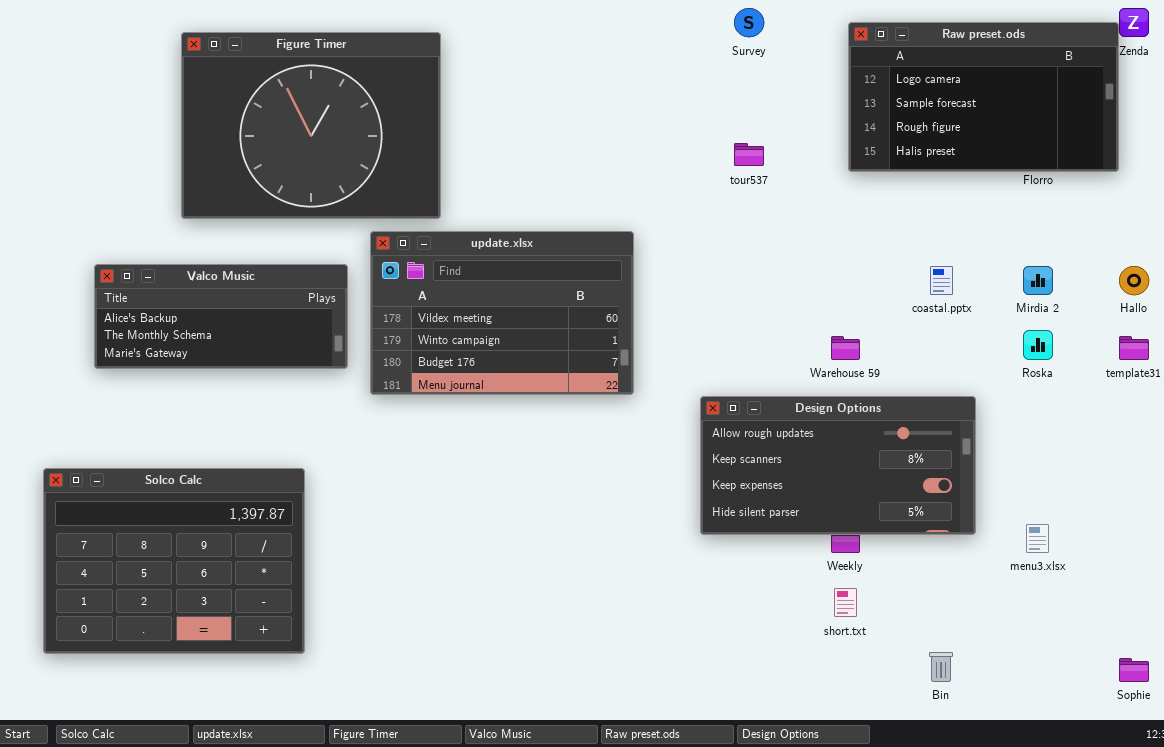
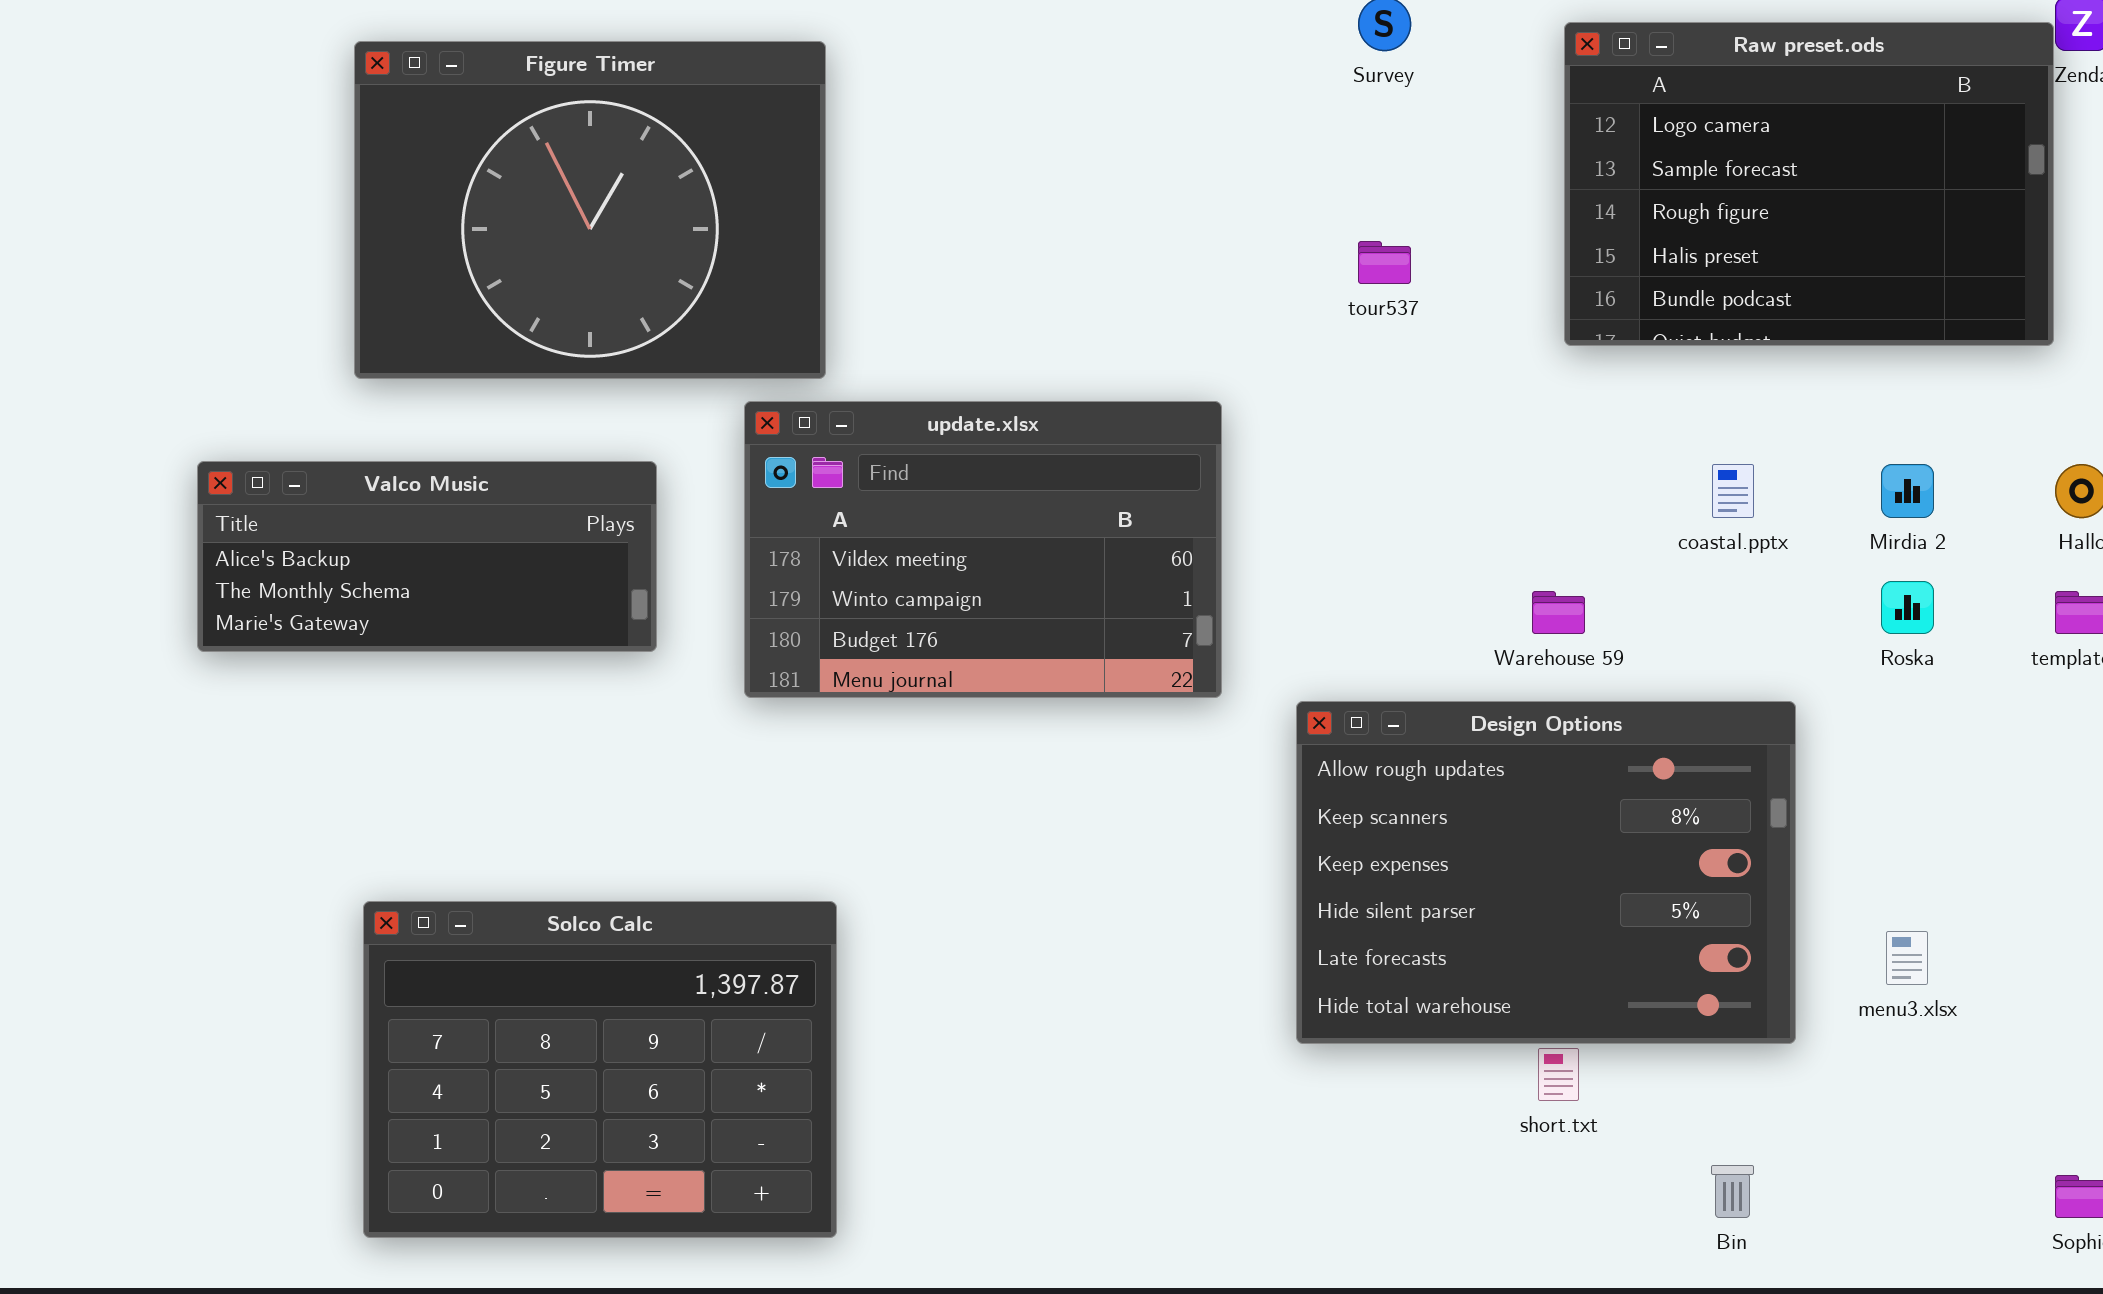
Raw preset.ods: [848,22,1119,172] -> [1564,22,2054,346], resized
update.xlsx: [370,231,634,395] -> [744,401,1222,698], moved
Design Options: [700,396,976,535] -> [1296,701,1796,1044], resized
Solco Calc: [43,468,305,654] -> [363,901,837,1238], moved

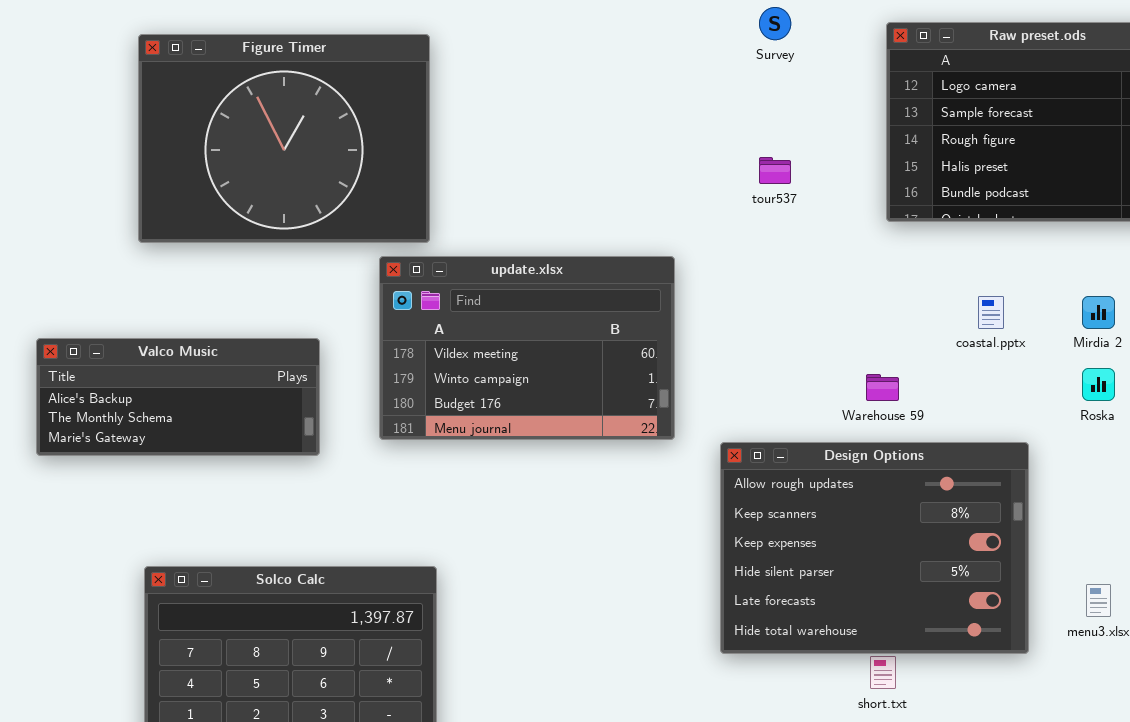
Valco Music: [197,461,657,652] -> [36,338,320,456], moved

